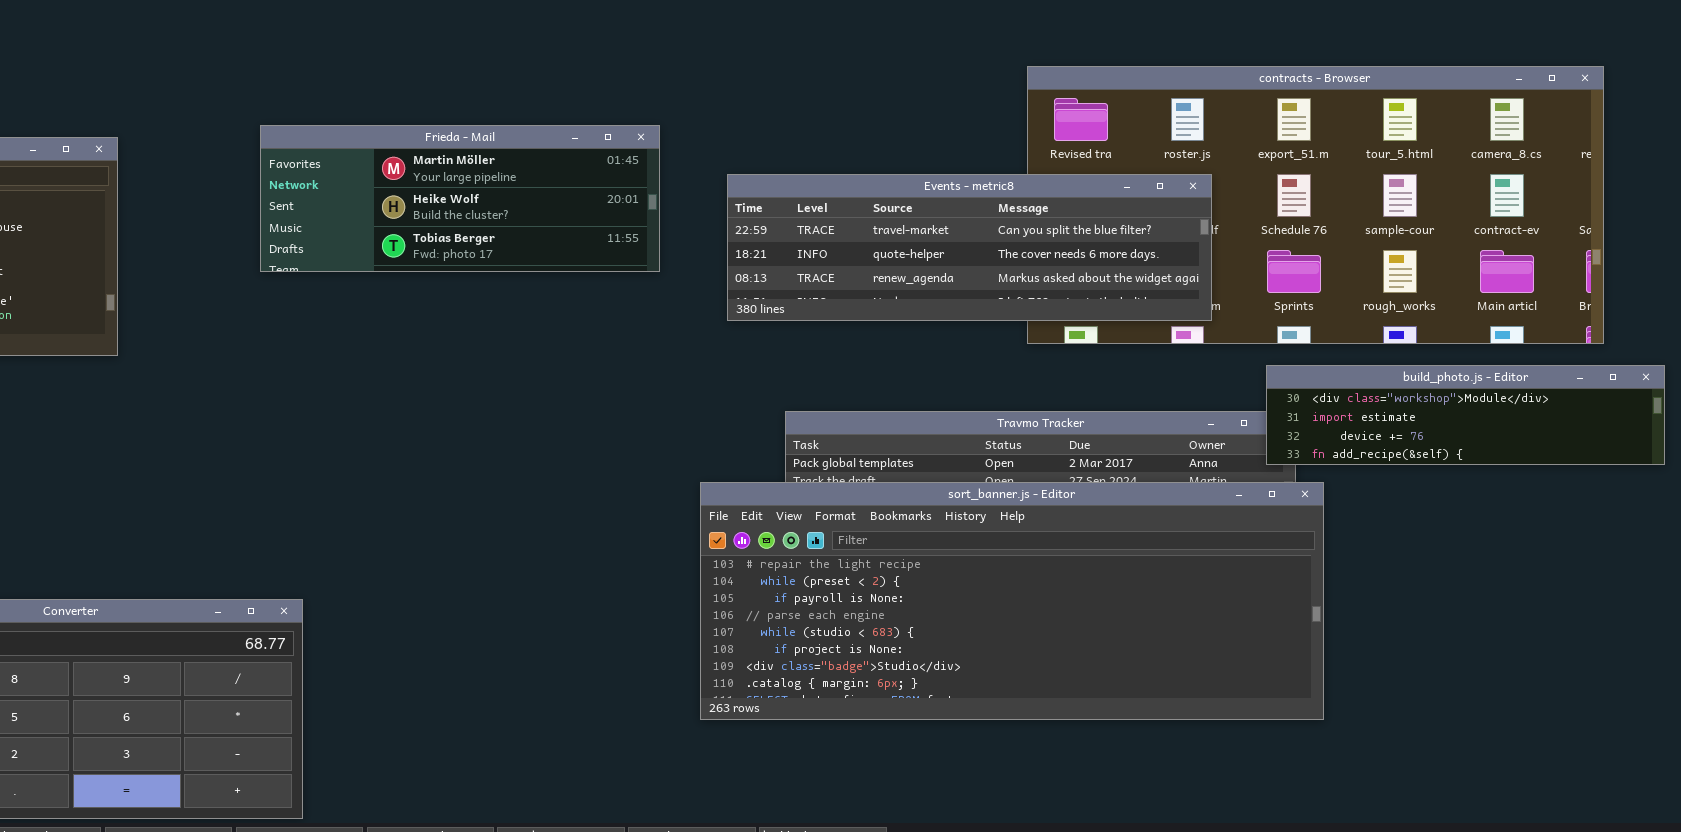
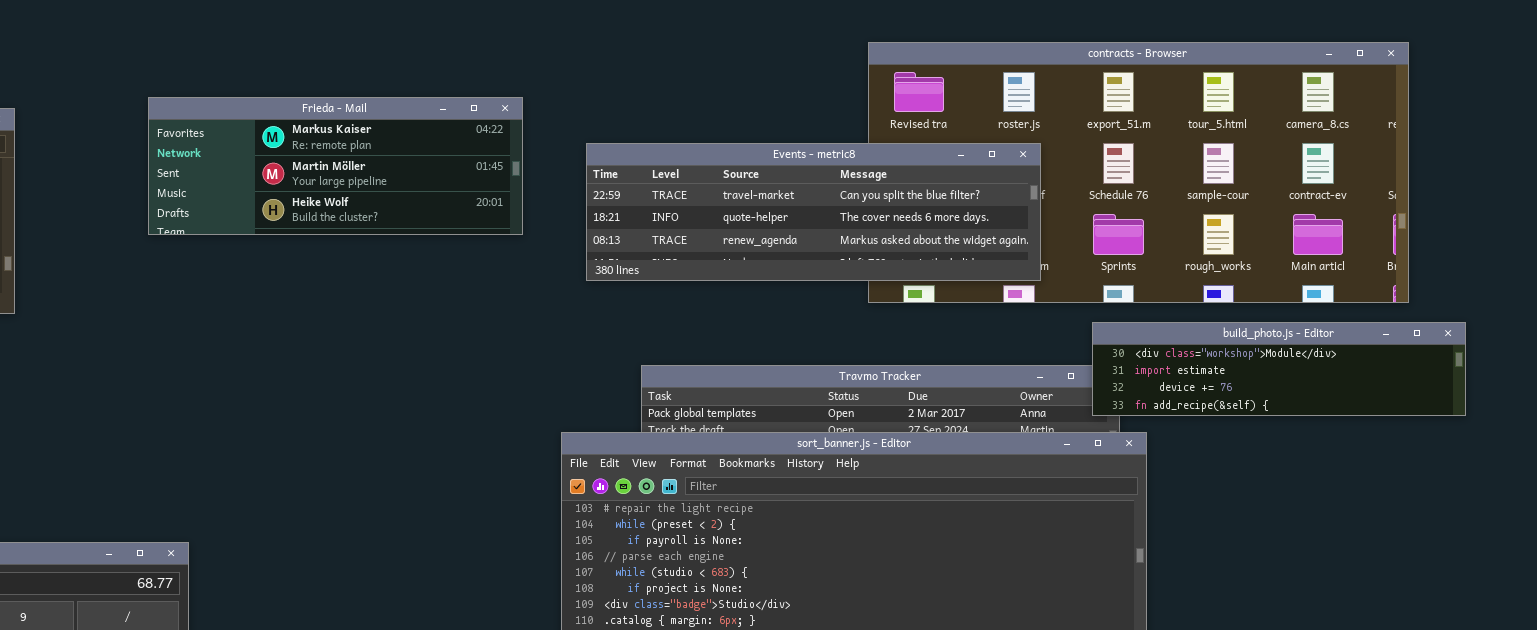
Frieda - Mail: [260,125,660,272] -> [148,97,523,235], scrolled up 1 row

